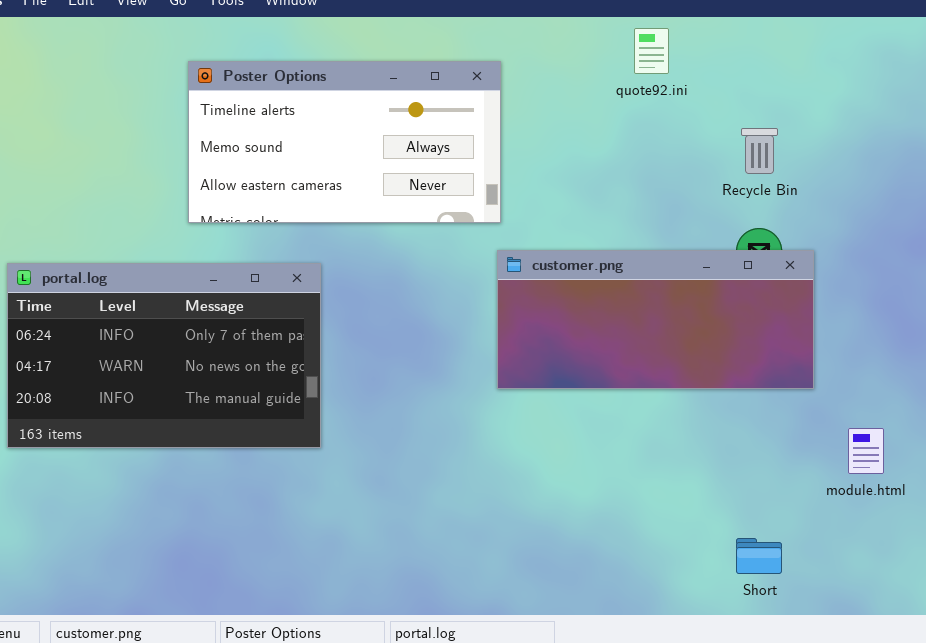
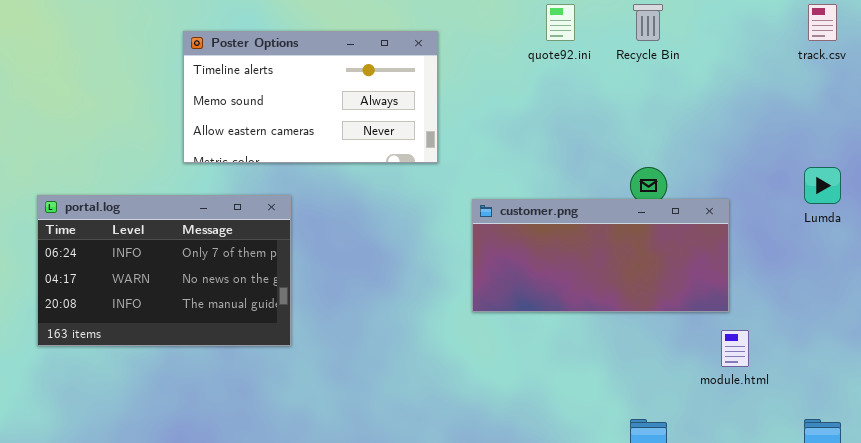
Recycle Bin: [741,128,778,174] -> [633,4,663,41], moved
customer.png: [497,250,814,389] -> [472,199,729,312], moved

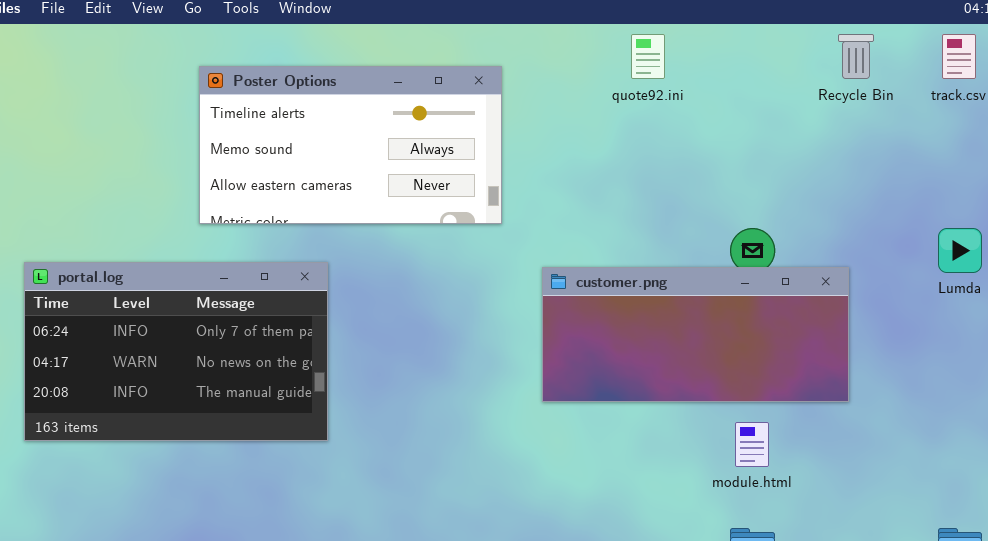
Recycle Bin: [633,4,663,41] -> [838,34,874,79], moved
module.html: [721,330,749,367] -> [735,422,769,467], moved

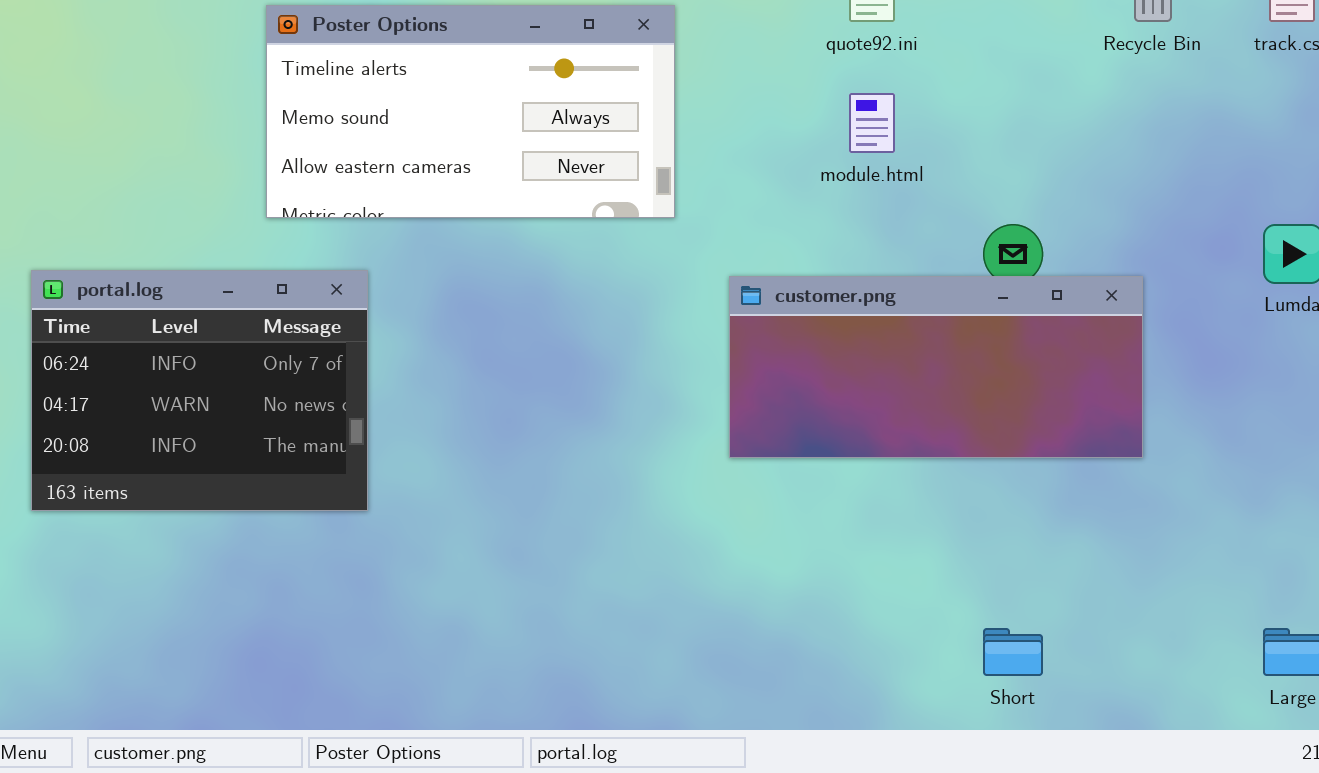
portal.log: [24,262,328,441] -> [31,270,368,511], resized
module.html: [735,422,769,467] -> [849,93,895,153], moved

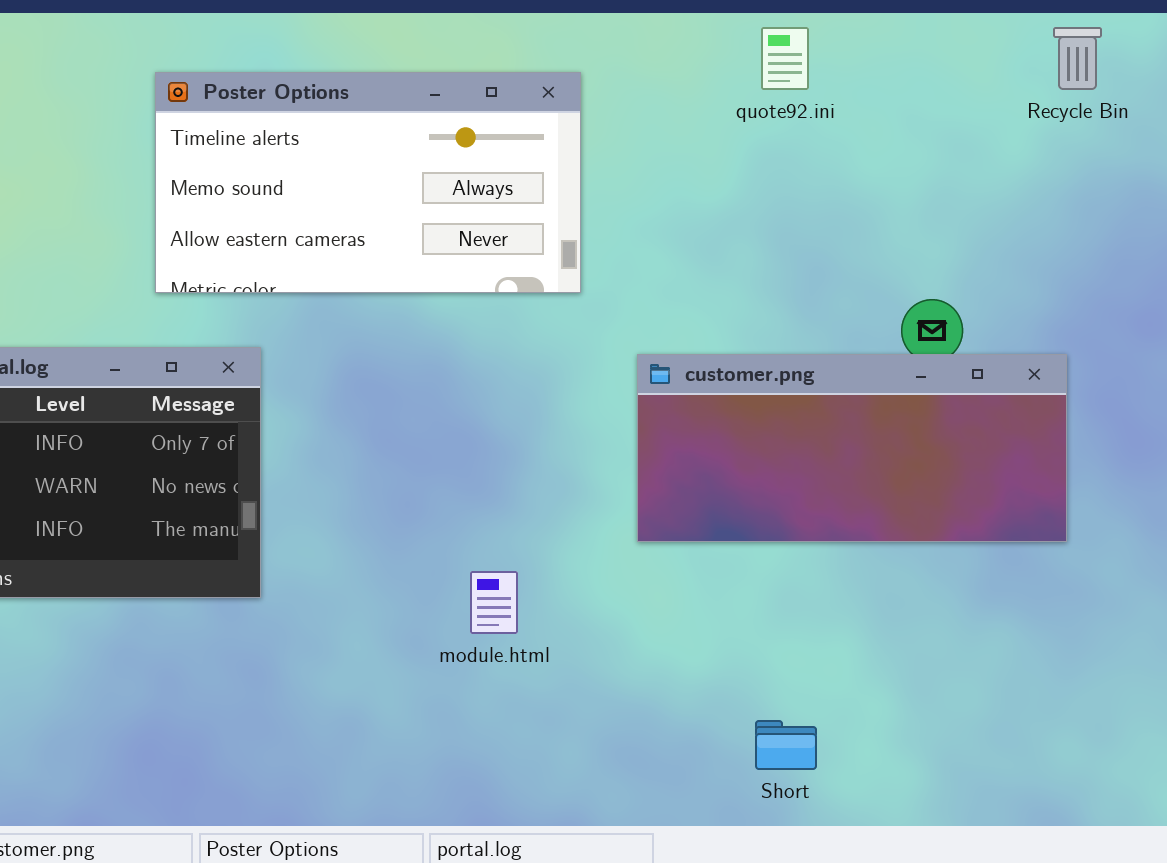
module.html: [849,93,895,153] -> [470,571,518,634], moved
Short: [983,628,1043,676] -> [755,720,817,770], moved

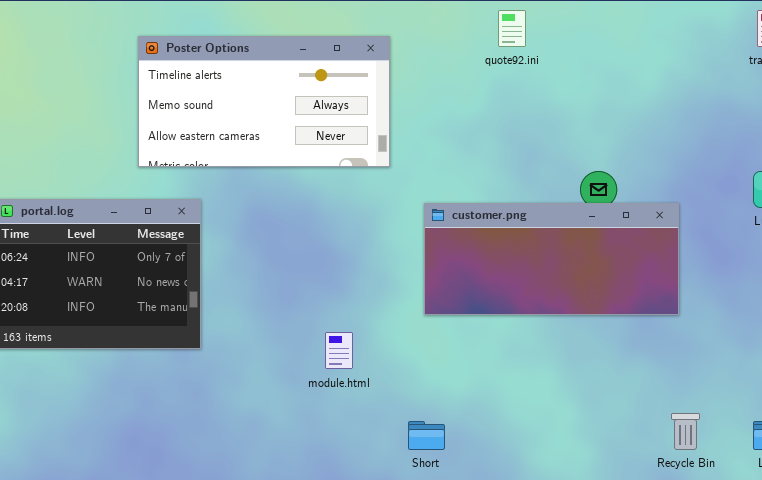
Recycle Bin: [1053,27,1102,90] -> [671,413,700,450], moved
Short: [755,720,817,770] -> [408,421,445,450], moved

